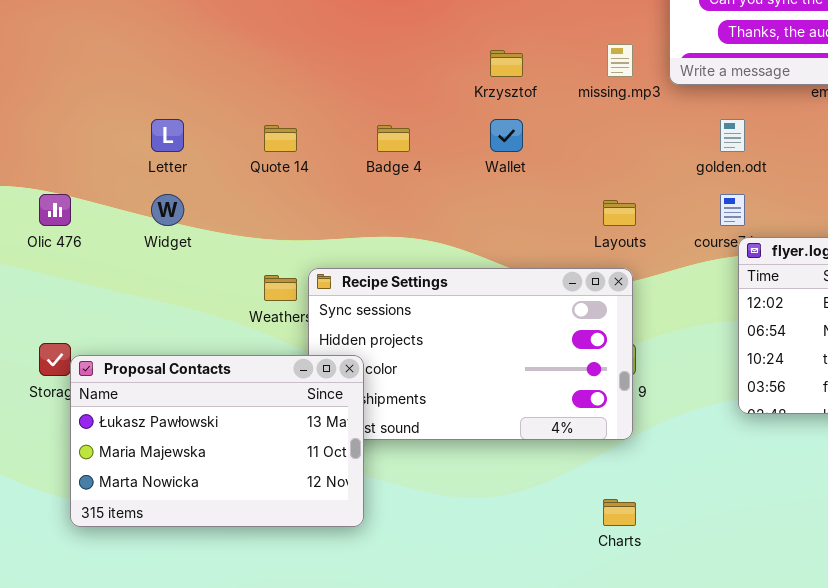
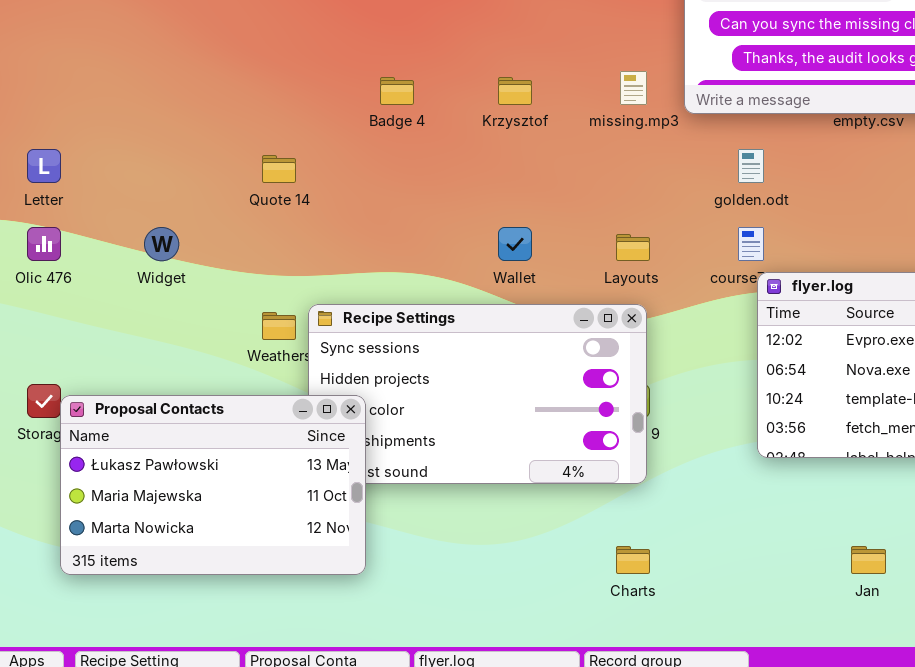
Letter: [151,119,184,152] -> [27,149,61,183], moved
Wallet: [490,119,523,152] -> [498,227,532,261], moved
Badge 4: [377,125,410,152] -> [380,77,414,105], moved

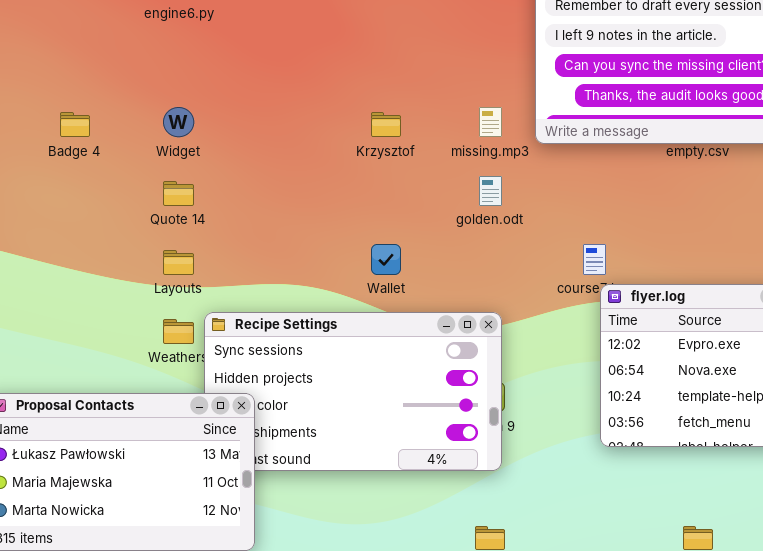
Badge 4: [380,77,414,105] -> [60,112,90,137], moved
golden.odt: [738,149,764,183] -> [479,176,502,206], moved
Widget: [144,227,179,261] -> [163,107,194,137], moved
Layouts: [616,234,650,261] -> [163,250,194,275], moved

